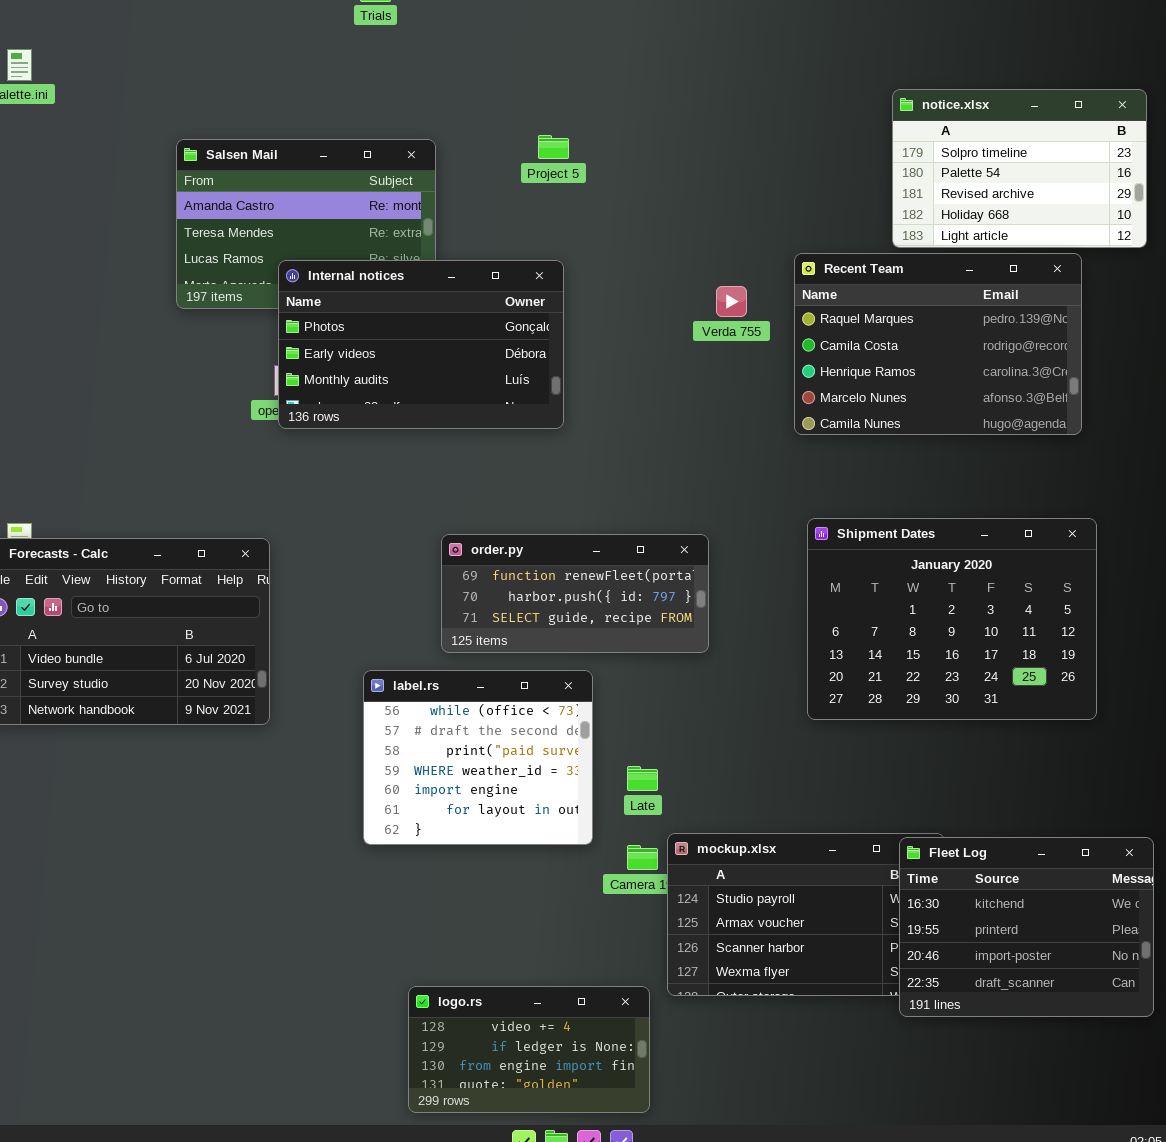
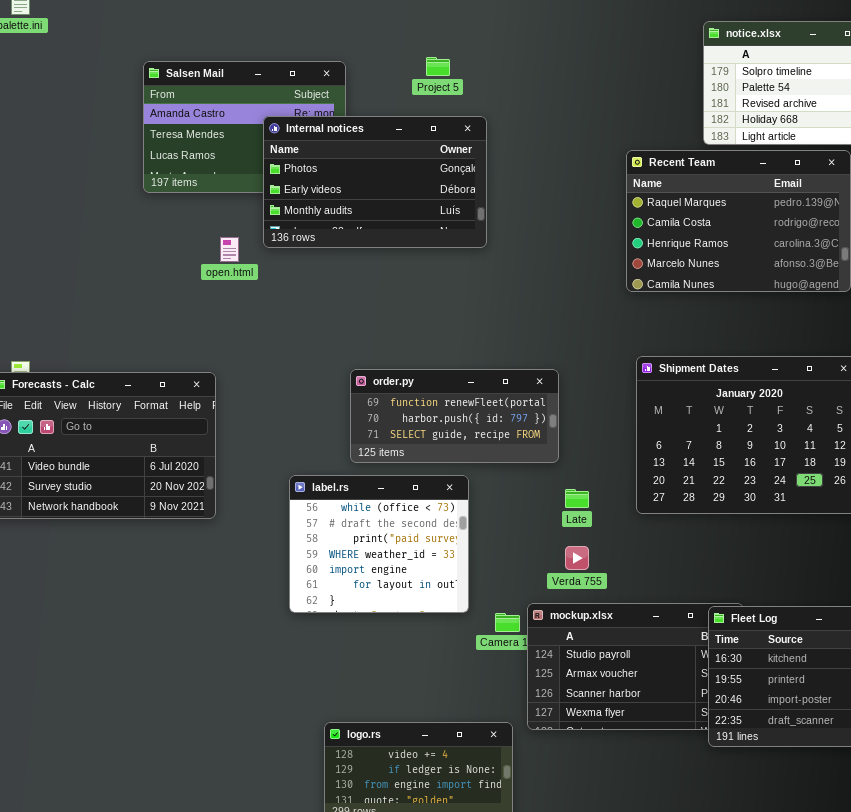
Internal notices: [278,260,564,429] -> [263,116,487,248], moved
Verda 755: [716,286,747,317] -> [565,546,589,570], moved
Late: [627,766,658,791] -> [565,489,589,508], moved

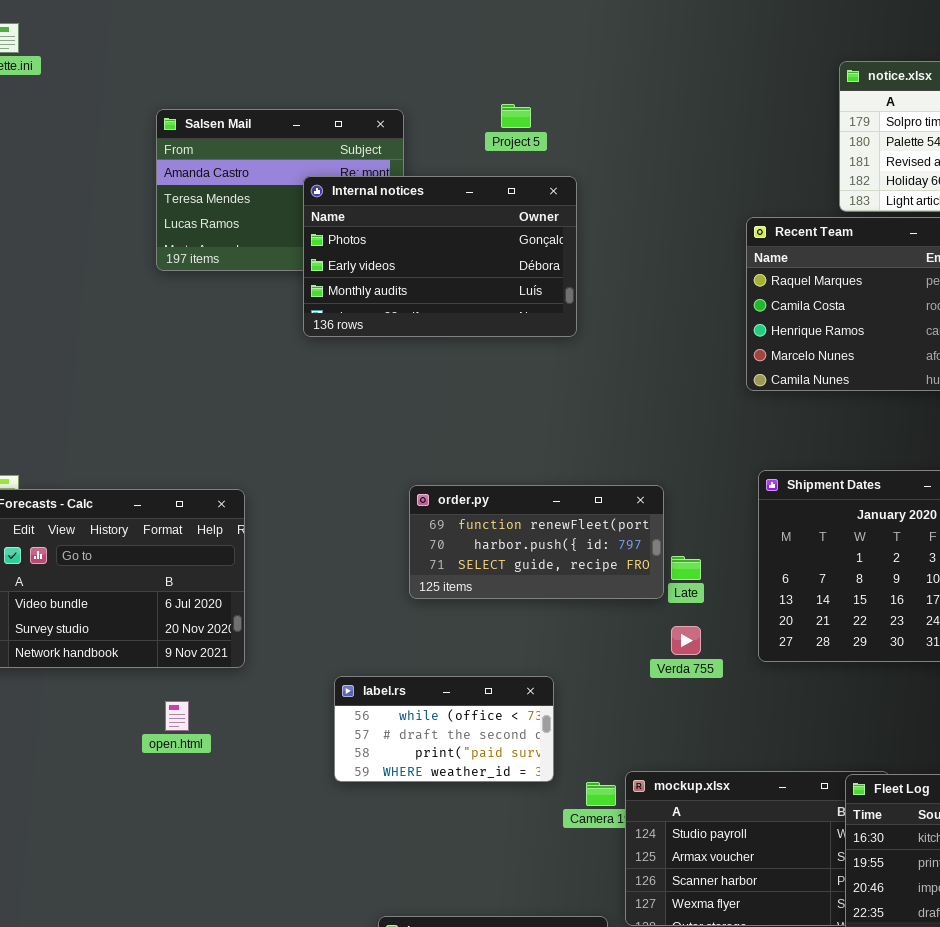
open.html: [220,237,239,262] -> [165,701,189,731], moved
label.rs: [289,475,469,613] -> [334,676,554,782], resized
Late: [565,489,589,508] -> [671,556,701,580], moved
Verda 755: [565,546,589,570] -> [671,626,701,655], moved

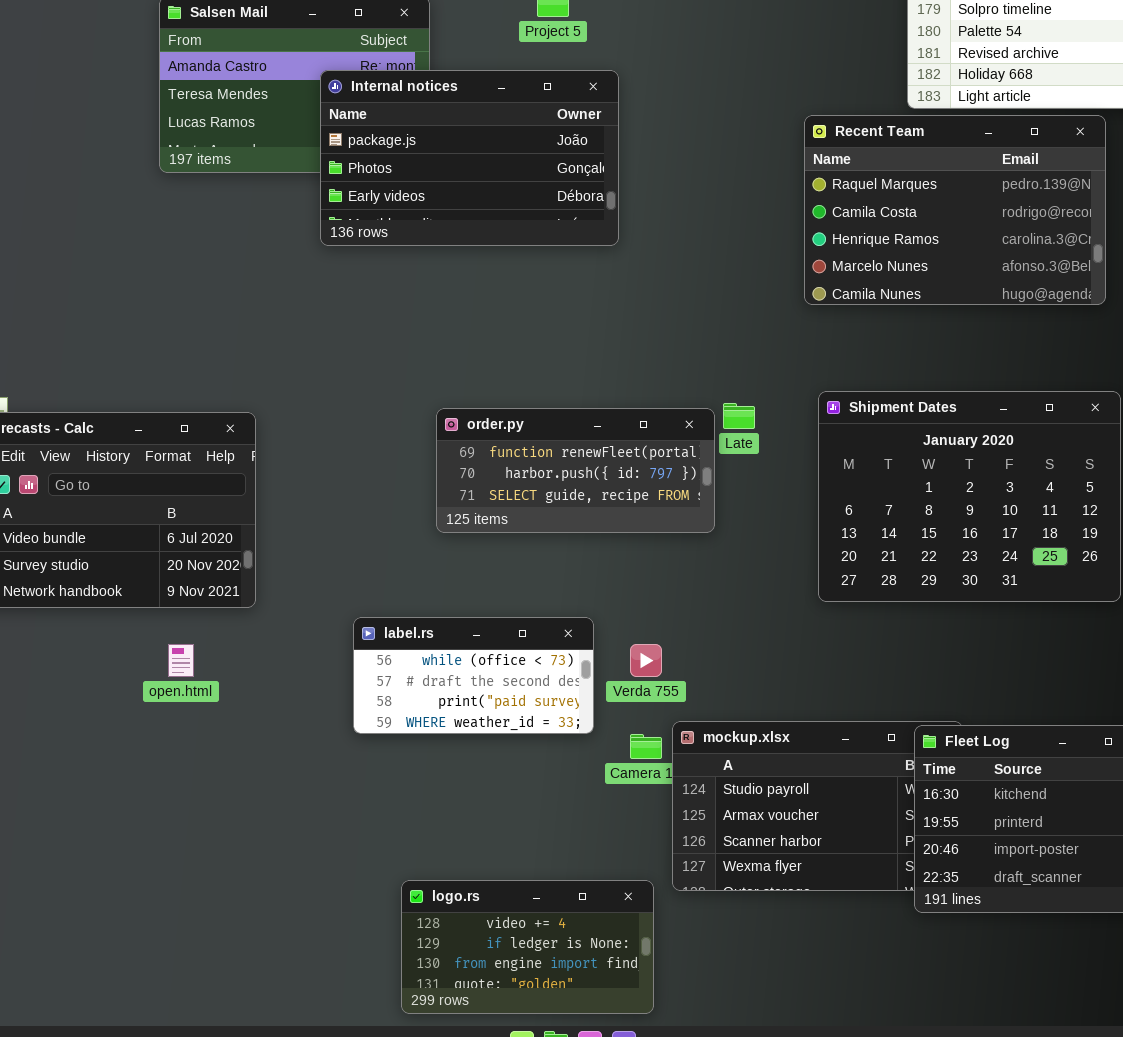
Internal notices: [303,176,577,337] -> [320,70,619,246], scrolled up 1 row
Late: [671,556,701,580] -> [723,403,755,429], moved
Verda 755: [671,626,701,655] -> [630,644,662,677], moved

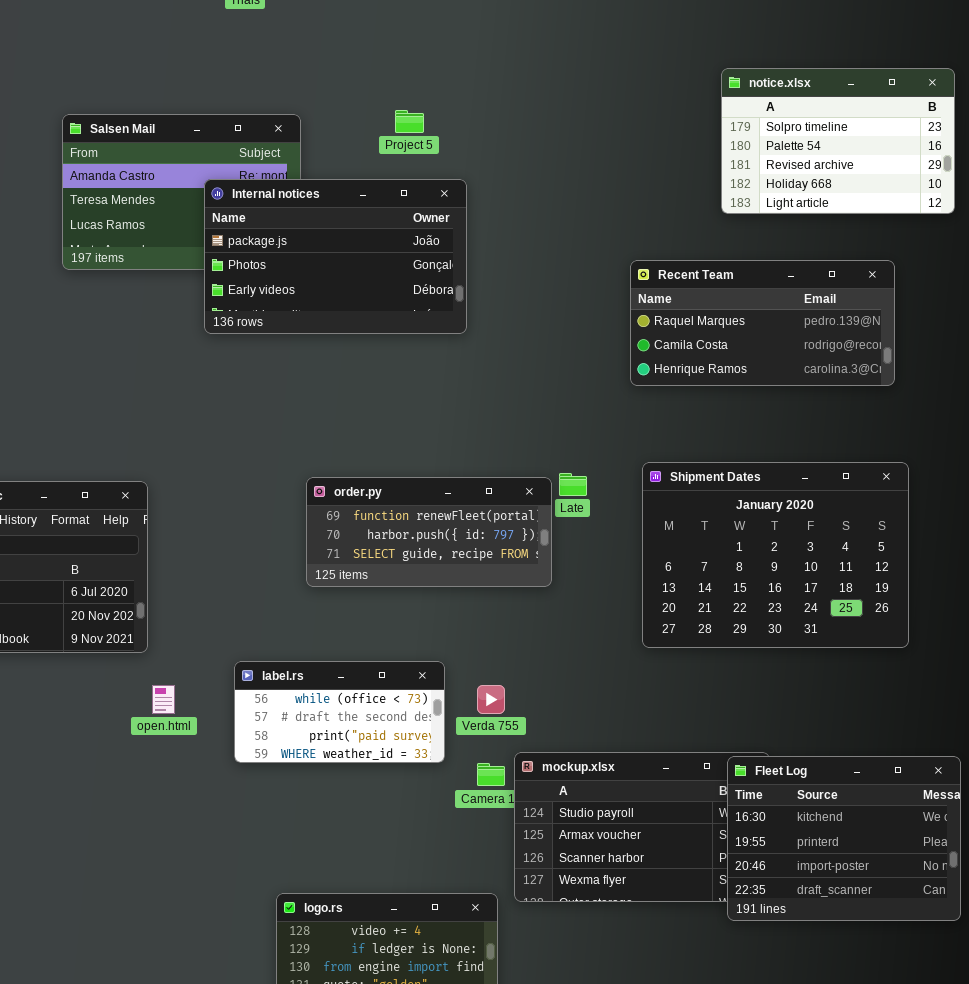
Recent Team: [804,115,1106,305] -> [630,260,895,386], resized
open.html: [168,644,194,677] -> [152,685,175,714], moved

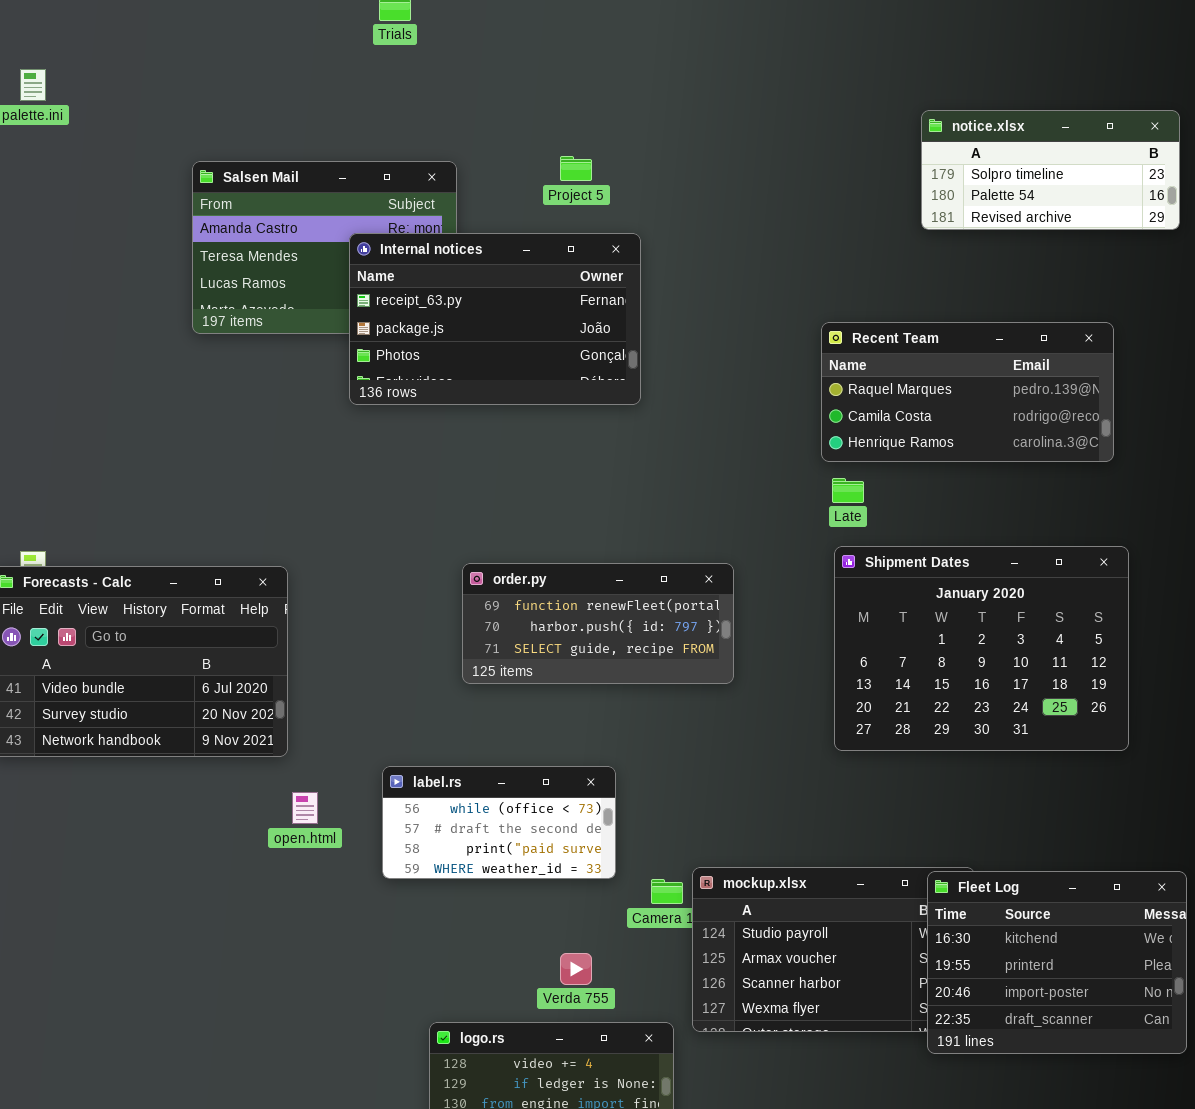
notice.xlsx: [721,68,955,214] -> [921,110,1180,230], resized
Internal notices: [204,179,467,334] -> [349,233,641,405], scrolled up 1 row
Late: [559,473,587,496] -> [832,478,864,503], moved
Verda 755: [477,685,505,714] -> [560,953,592,985], moved

